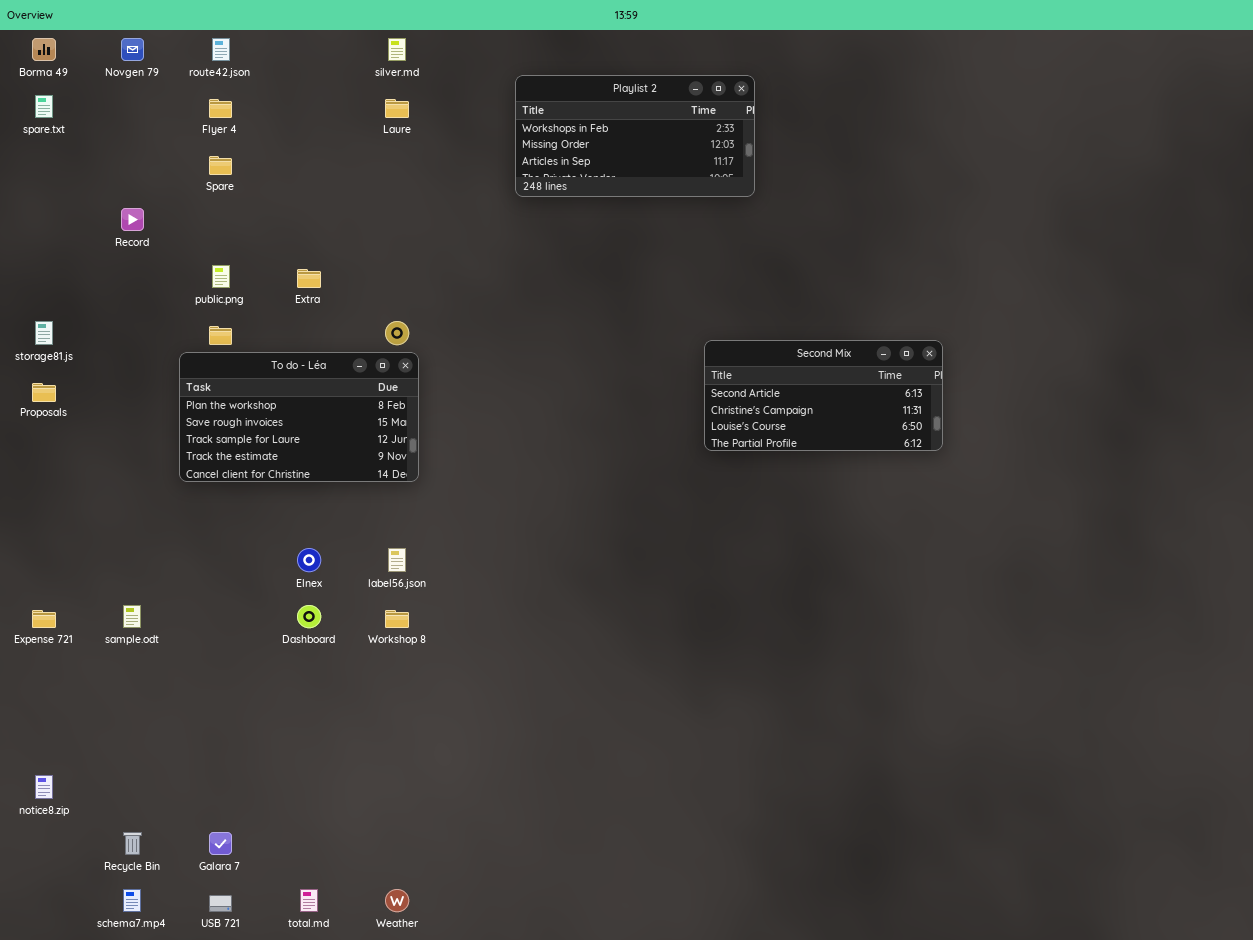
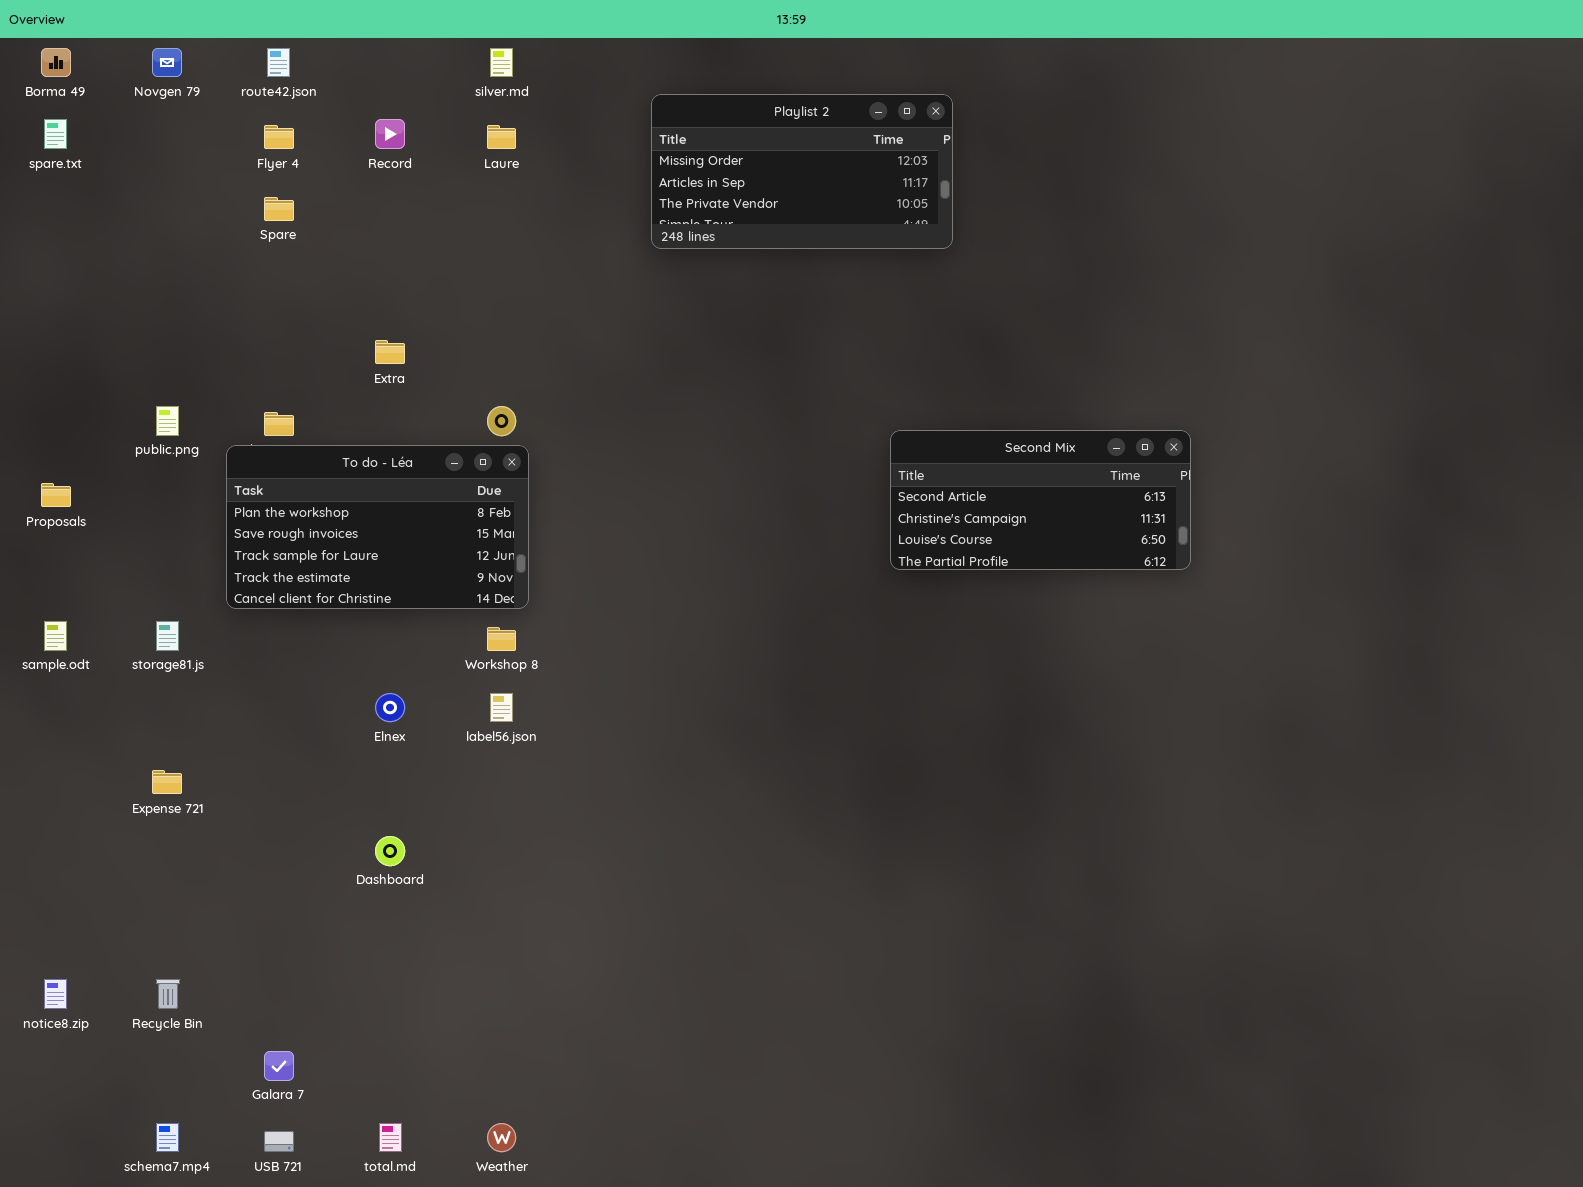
Playlist 2: [515,75,755,197] -> [651,94,953,249], scrolled down 1 row
Record: [121,208,144,231] -> [375,119,405,149], moved
public.png: [212,265,230,288] -> [156,406,179,436], moved
storage81.js: [35,321,53,345] -> [156,621,179,651], moved
sample.odt: [123,605,141,628] -> [44,621,67,651], moved
Dashboard: [297,605,321,628] -> [375,836,405,866], moved
Expense 721: [32,610,56,628] -> [152,770,182,794], moved
Workshop 8: [385,610,409,628] -> [487,627,516,651], moved
Recycle Bin: [123,832,142,855] -> [156,979,180,1009], moved

